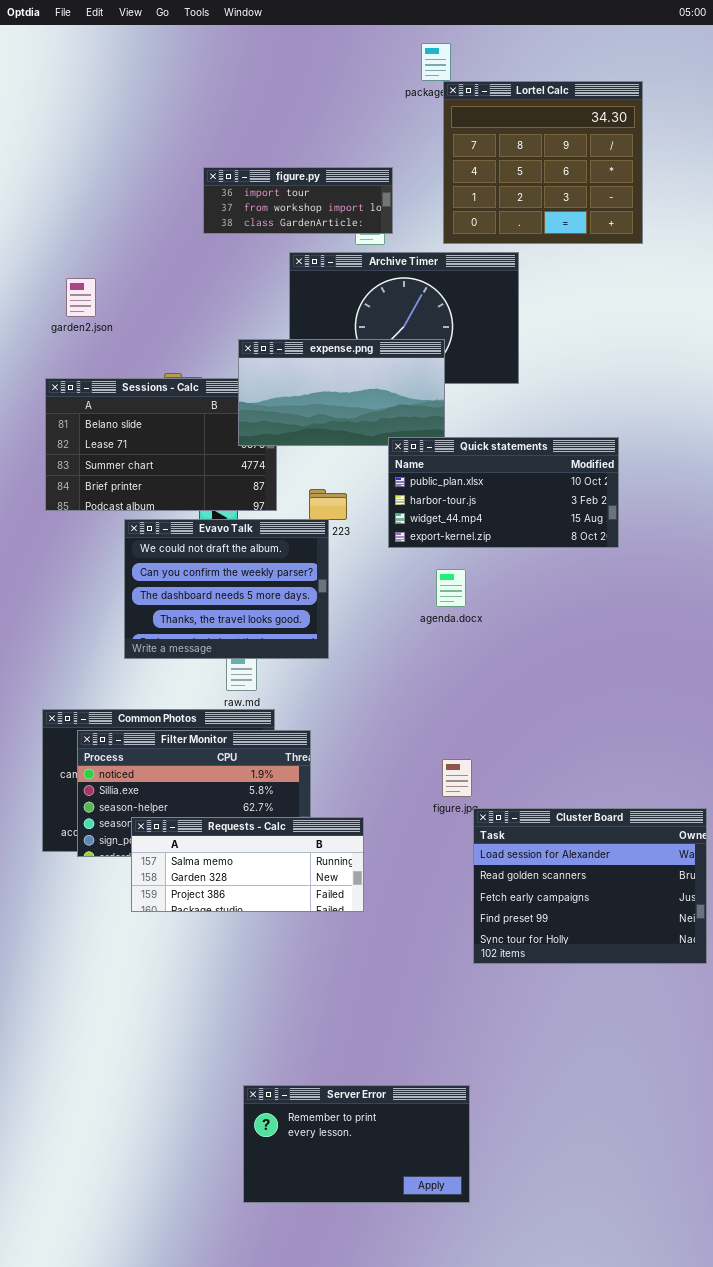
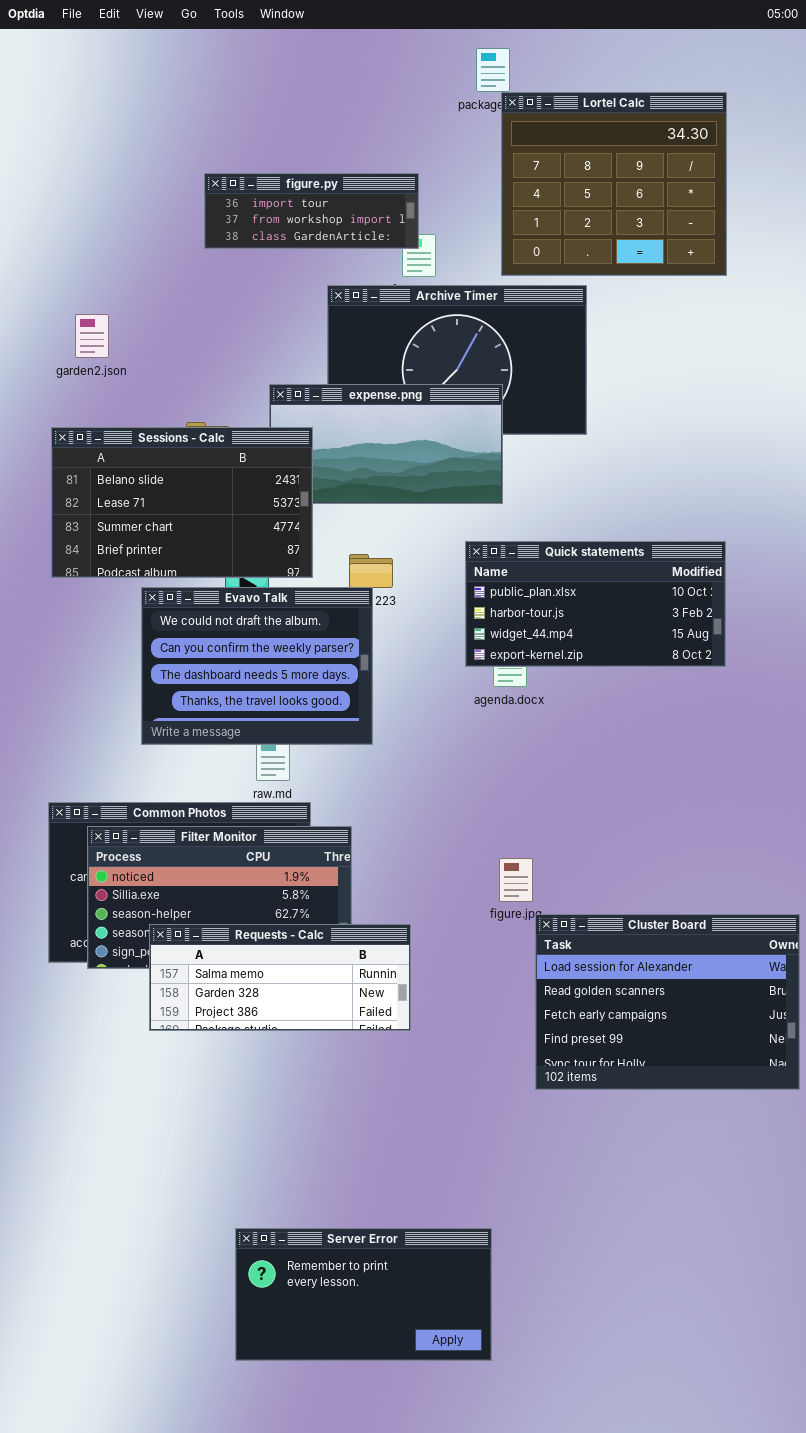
figure.py: [203,167,393,234] -> [204,173,419,249], moved
Sessions - Calc: [45,378,277,511] -> [51,427,313,578], raised
Quick statements: [388,437,619,548] -> [465,541,726,667], moved
Server Error: [243,1085,470,1203] -> [235,1228,492,1361], moved

